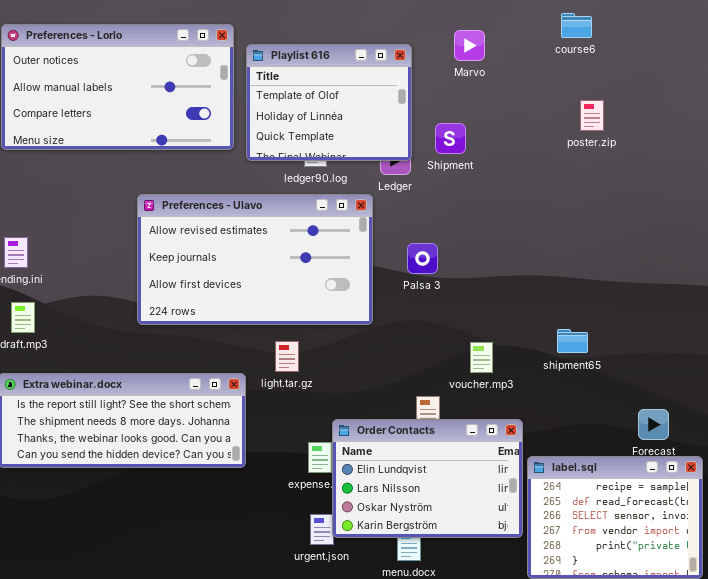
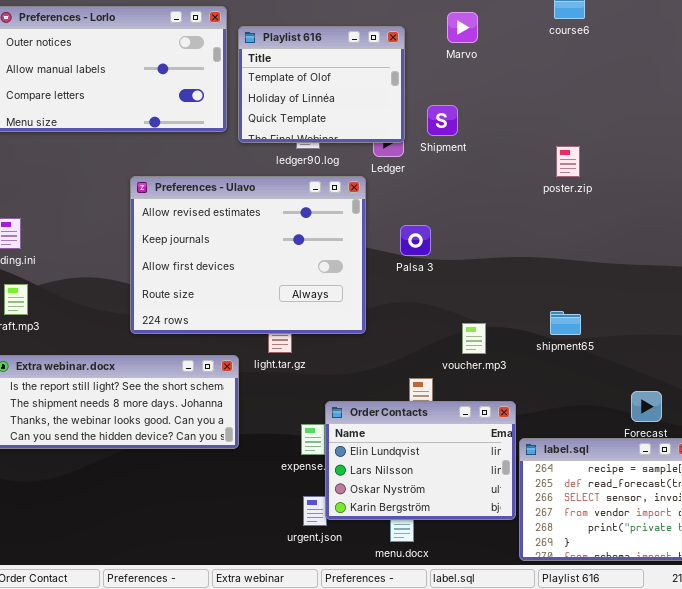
poster.zip: [580,100,604,131] -> [556,146,580,177], moved
Preferences - Ulavo: [137,194,373,325] -> [130,176,366,334], resized

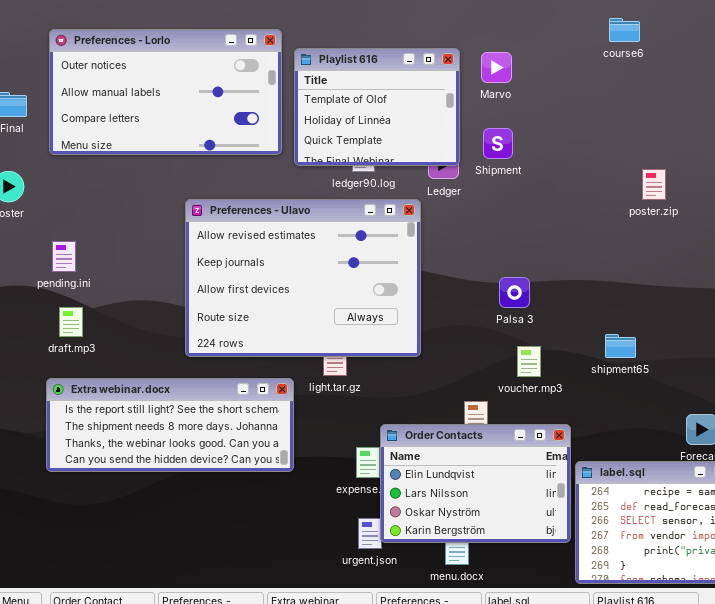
Marvo: [447,12,478,43] -> [481,52,512,83], moved
poster.zip: [556,146,580,177] -> [642,169,666,200], moved
Palsa 3: [400,225,431,256] -> [499,277,530,308], moved

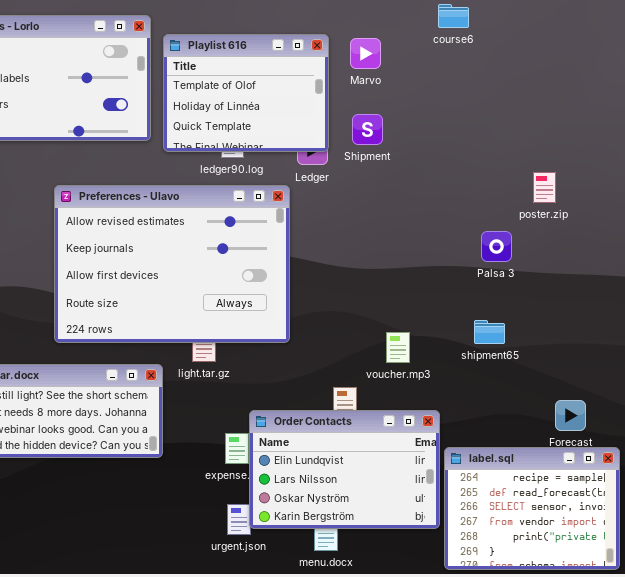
course6: [609,18,640,42] -> [438,4,469,28], moved
poster.zip: [642,169,666,200] -> [533,172,556,203], moved
Palsa 3: [499,277,530,308] -> [481,231,512,262], moved

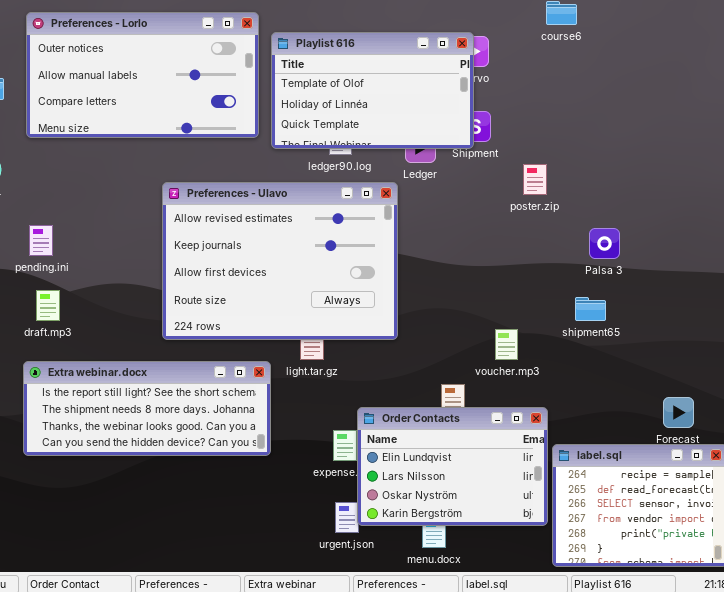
Playlist 616: [163,34,329,152] -> [271,32,474,149], resized
poster.zip: [533,172,556,203] -> [523,164,547,195], moved
shipment65: [474,320,505,344] -> [575,297,606,321], moved

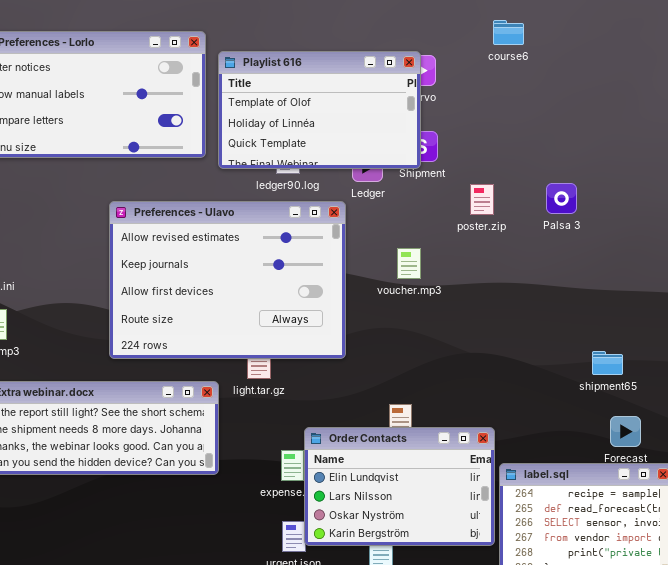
Palsa 3: [589,228,620,259] -> [546,183,577,214], moved
shipment65: [575,297,606,321] -> [592,351,623,375], moved
voucher.mp3: [495,329,518,360] -> [397,248,421,279], moved

